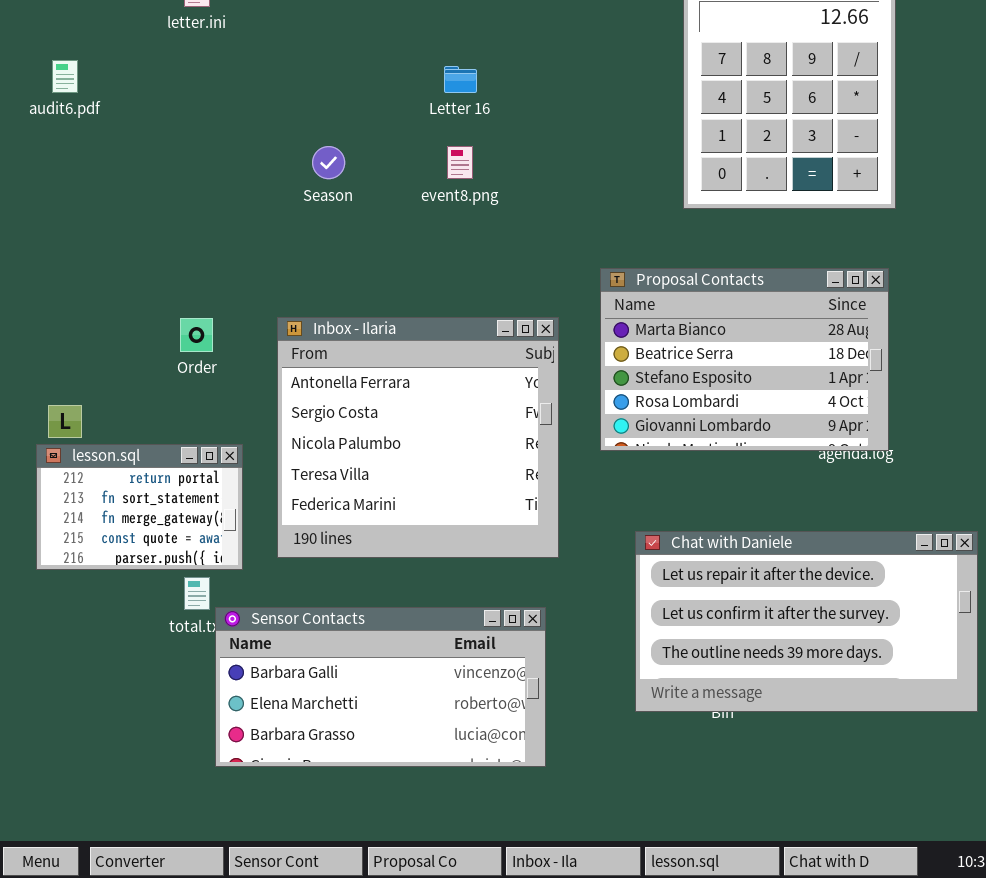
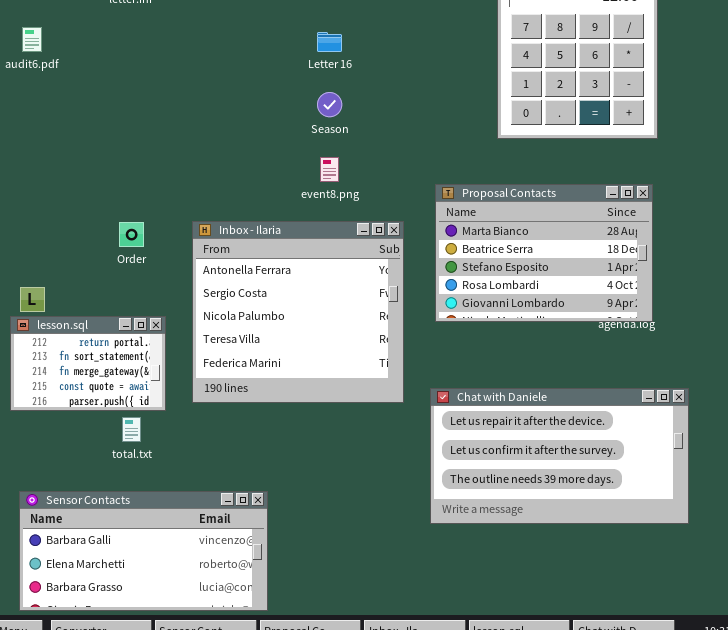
Season: [312,146,345,179] -> [317,92,342,117], moved
event8.png: [447,146,473,179] -> [320,157,339,182], moved
Chat with Daniele: [635,531,978,712] -> [430,388,689,524], moved
Sensor Contacts: [215,607,546,767] -> [19,491,268,611], moved

